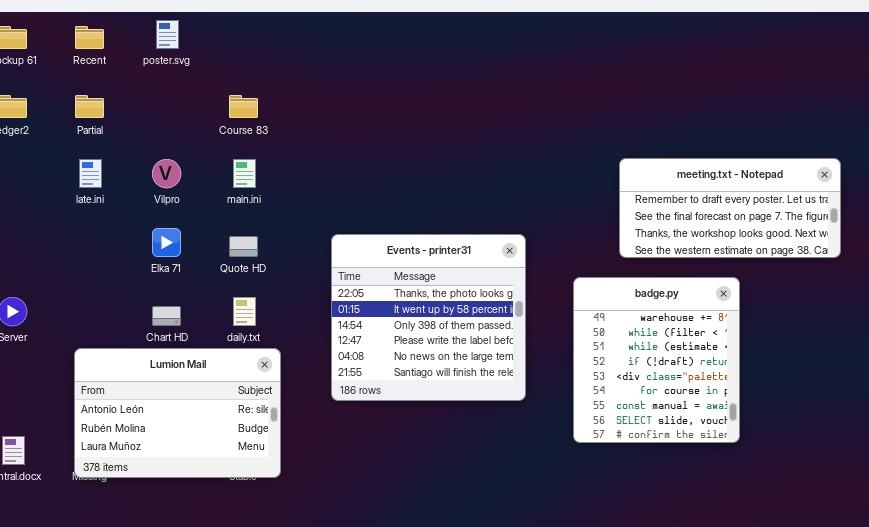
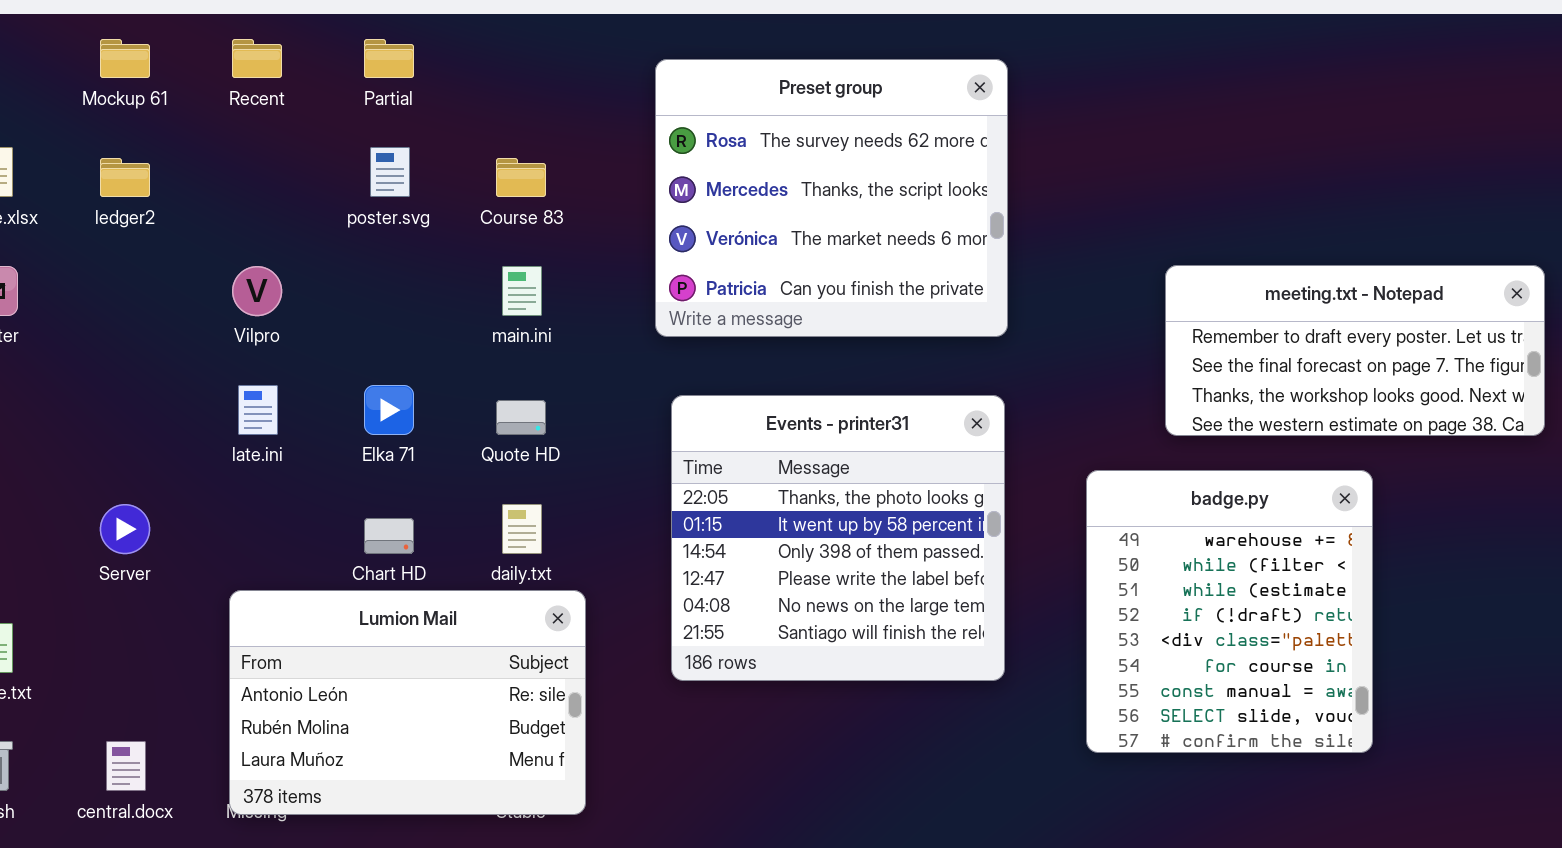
poster.svg: [156,20,179,49] -> [370,147,410,197], moved
Preset group: none -> [655,59,1008,337], opened
Partial: [75,95,104,118] -> [364,39,414,78], moved
late.ini: [79,159,102,188] -> [238,385,278,435], moved
Vilpro: [152,159,181,188] -> [232,266,282,316], moved

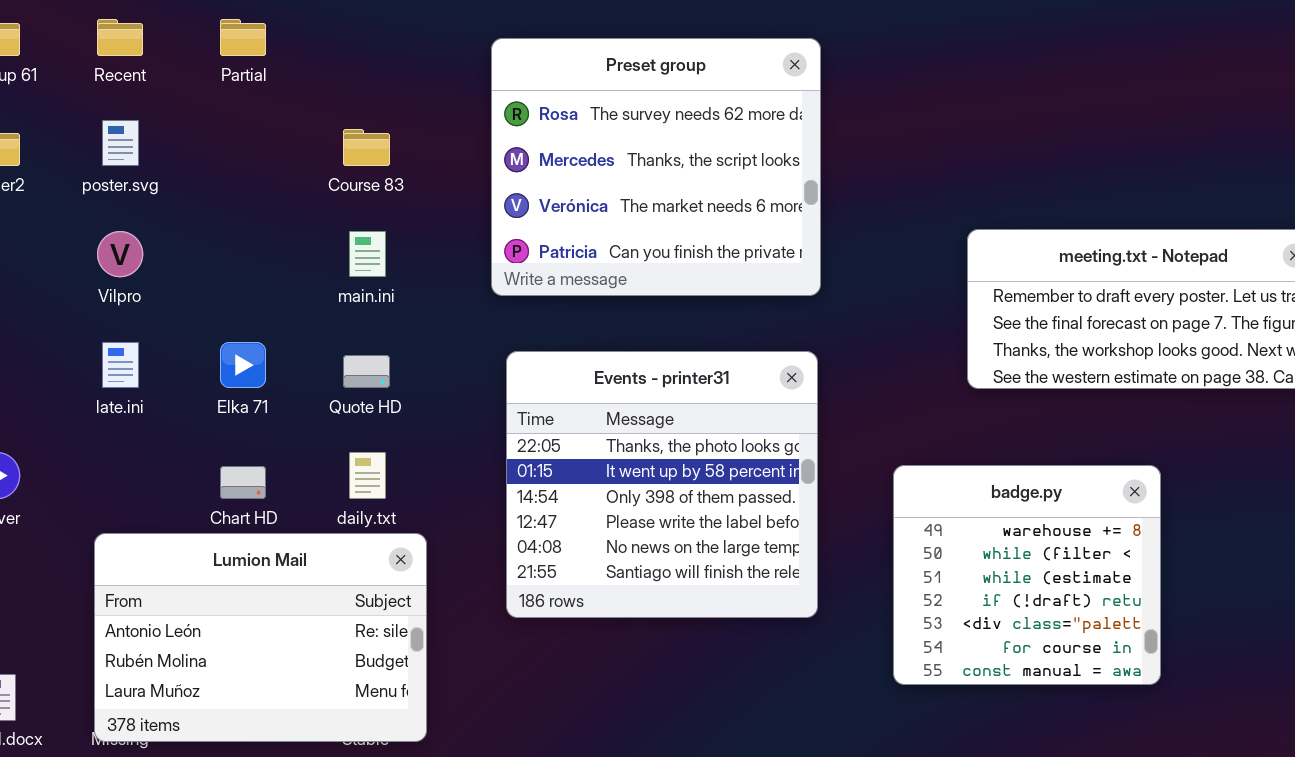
poster.svg: [370,147,410,197] -> [102,120,139,166], moved
badge.py: [1086,470,1373,753] -> [893,465,1161,685], resized

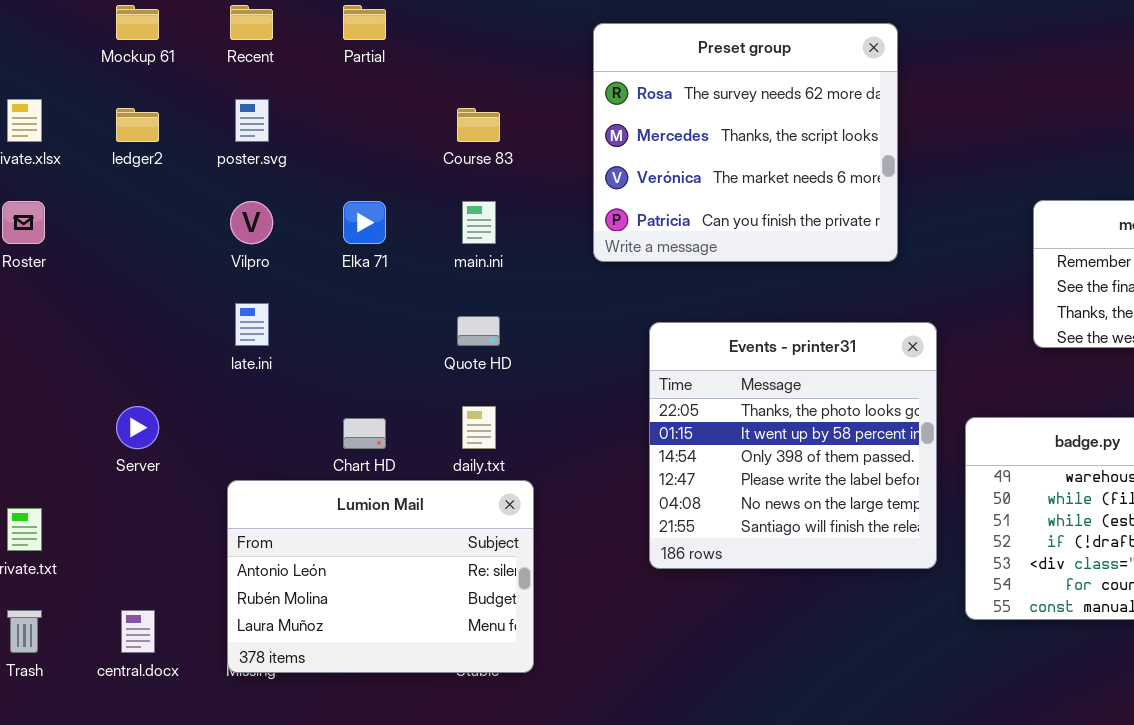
Elka 71: [220,342,266,388] -> [343,201,386,244], moved
Events - printer31: [506,351,818,618] -> [649,322,937,569], moved

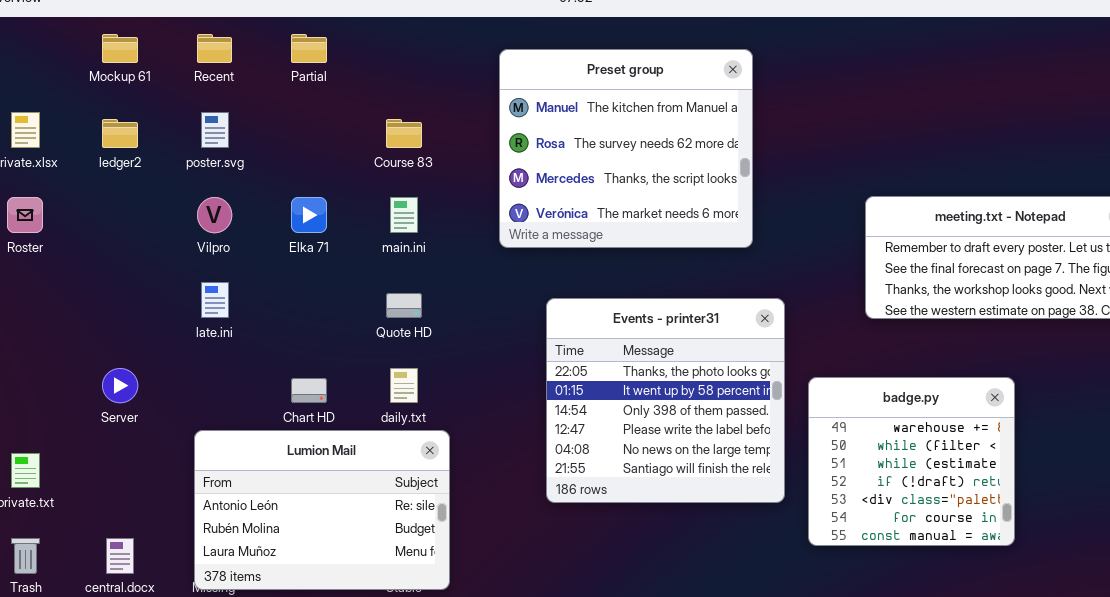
Preset group: [593,23,898,262] -> [499,49,753,248], scrolled up 1 row

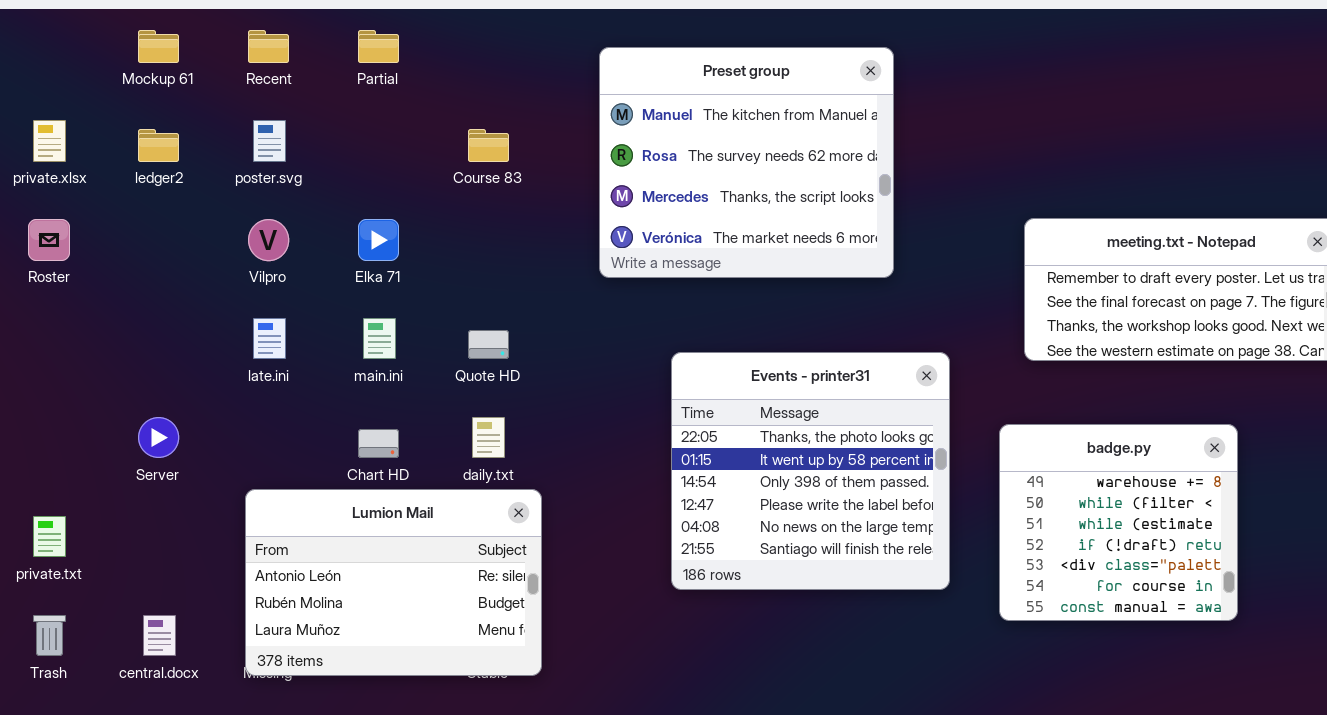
main.ini: [390,197,418,233] -> [363,318,396,359], moved
Events - printer31: [546,298,785,503] -> [671,352,950,590], moved
badge.py: [808,377,1015,546] -> [999,424,1238,621], moved

